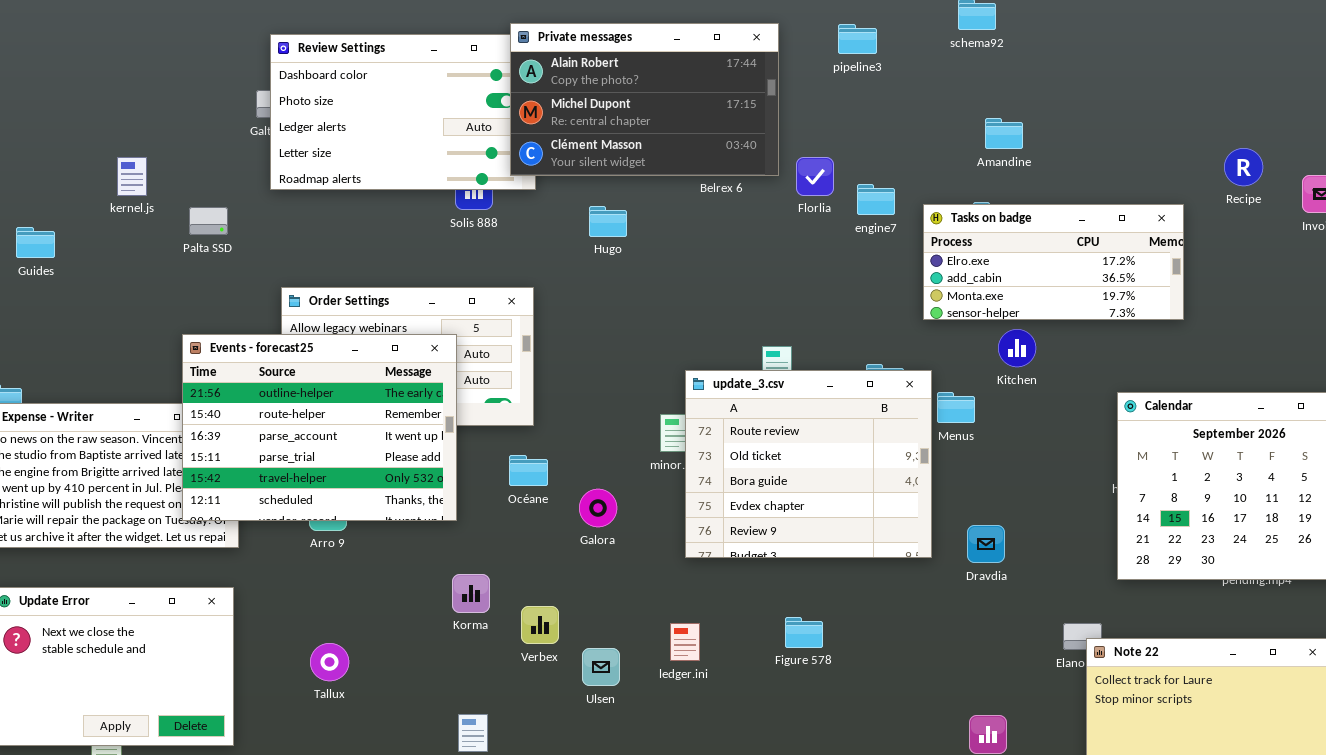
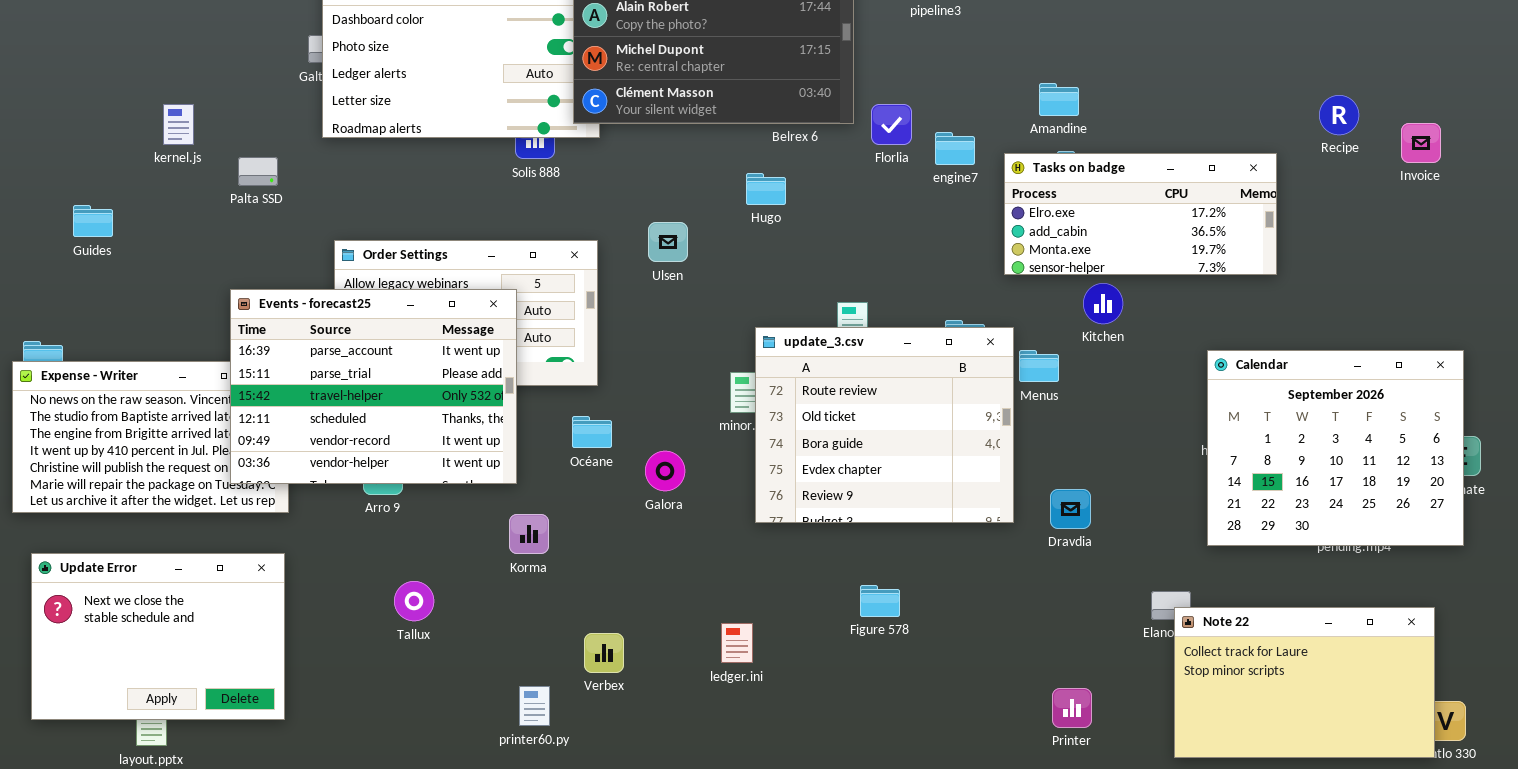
Amandine: [985,118,1023,149] -> [1039,83,1079,116], moved
Hugo: [589,206,627,237] -> [746,173,786,205], moved
Guides: [16,227,55,258] -> [73,205,113,237], moved
Events - forecast25: [182,334,457,521] -> [230,289,517,484], scrolled down 2 rows
Korma: [452,574,490,613] -> [509,514,549,554], moved
Verbex: [521,606,559,644] -> [584,633,624,673], moved
ledger.ini: [670,623,700,661] -> [721,623,753,663], moved
Tallux: [310,643,349,681] -> [394,581,434,621], moved
Ulsen: [582,648,620,686] -> [648,222,688,262], moved

